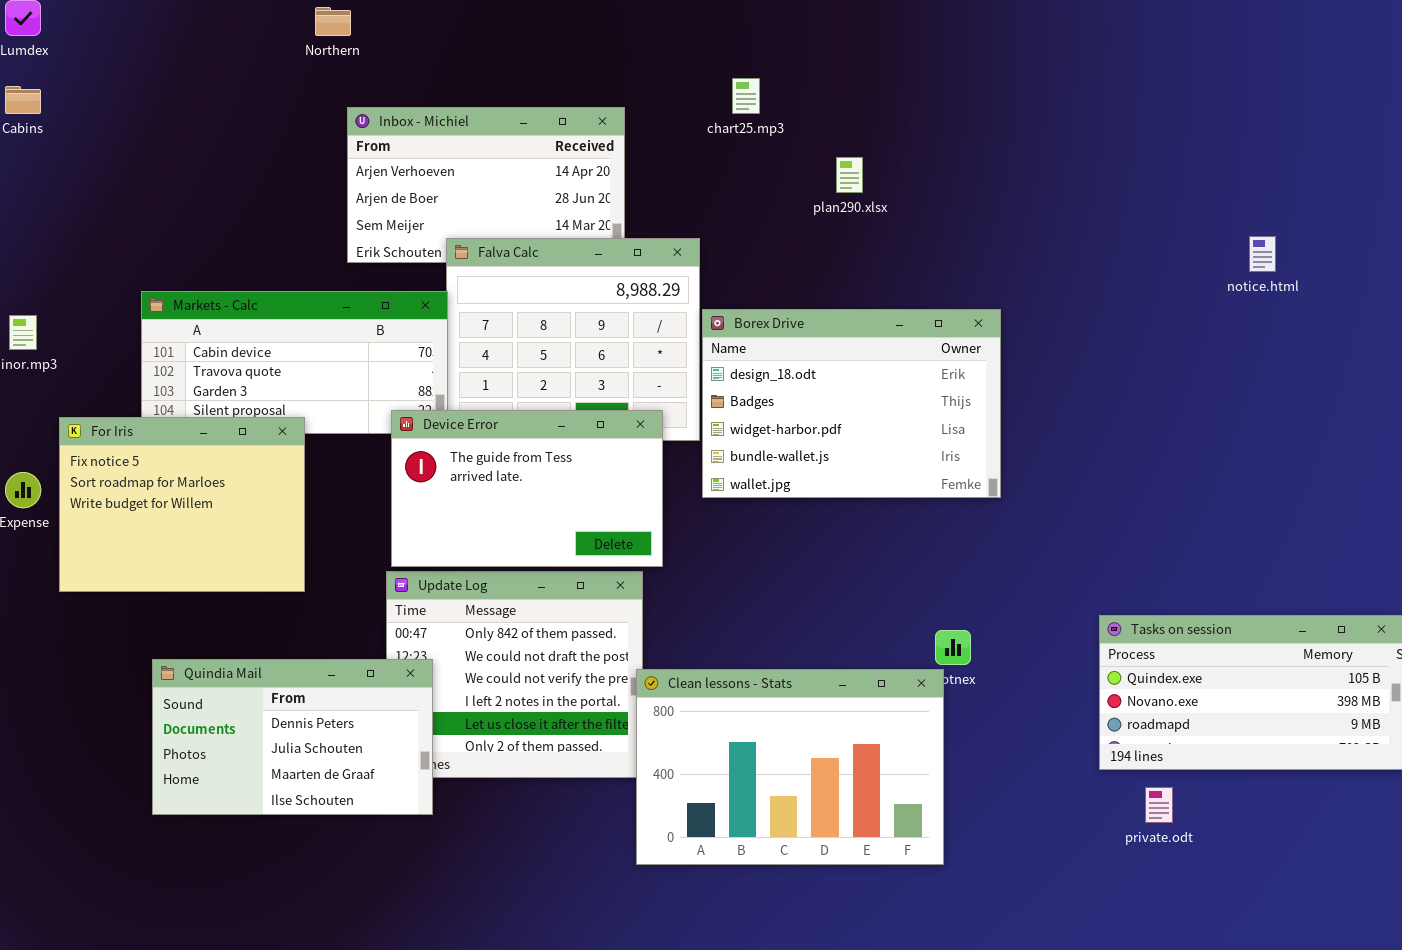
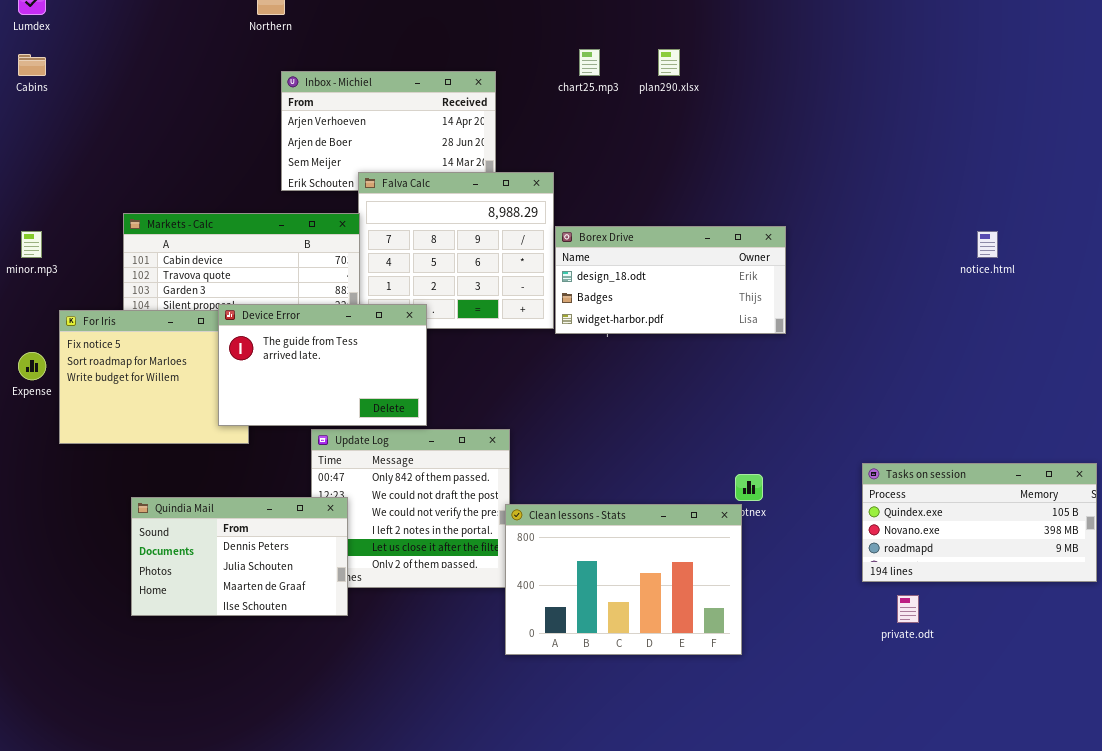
plan290.xlsx: [836,157,863,193] -> [658,49,680,76], moved
notice.html: [1249,236,1276,272] -> [977,231,998,258], moved
Borex Drive: [702,309,1001,498] -> [555,226,786,334], resized
Device Error: [391,410,663,567] -> [218,304,427,426], moved

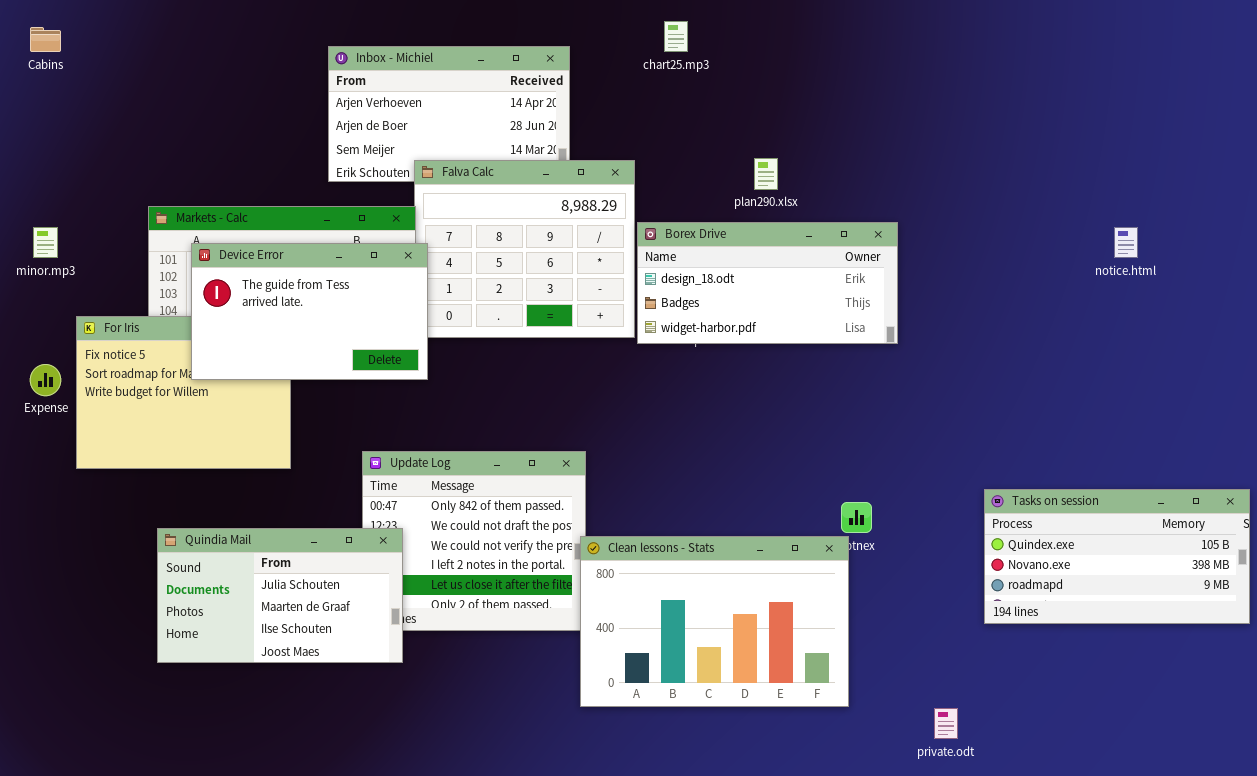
plan290.xlsx: [658,49,680,76] -> [754,158,778,190], moved
Device Error: [218,304,427,426] -> [191,243,428,380], moved
Quindia Mail: [131,497,348,616] -> [157,528,403,663], scrolled down 1 row
private.odt: [897,595,919,623] -> [934,708,958,739], moved

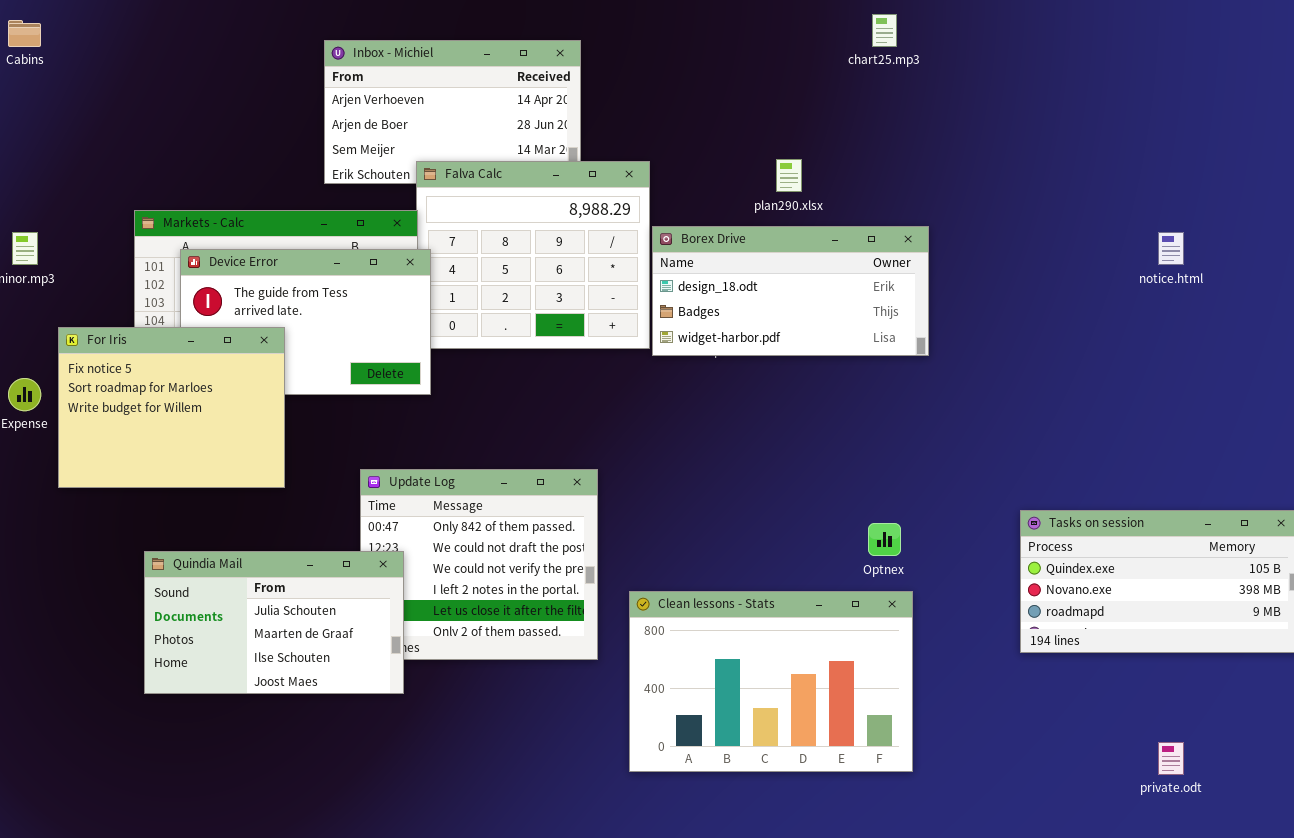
chart25.mp3: [664,21,688,52] -> [872,14,897,47], moved
For Iris: [76,316,291,469] -> [58,327,285,488], raised
Clean lessons - Stats: [580,536,849,707] -> [629,591,913,772], moved
private.odt: [934,708,958,739] -> [1158,742,1184,775], moved

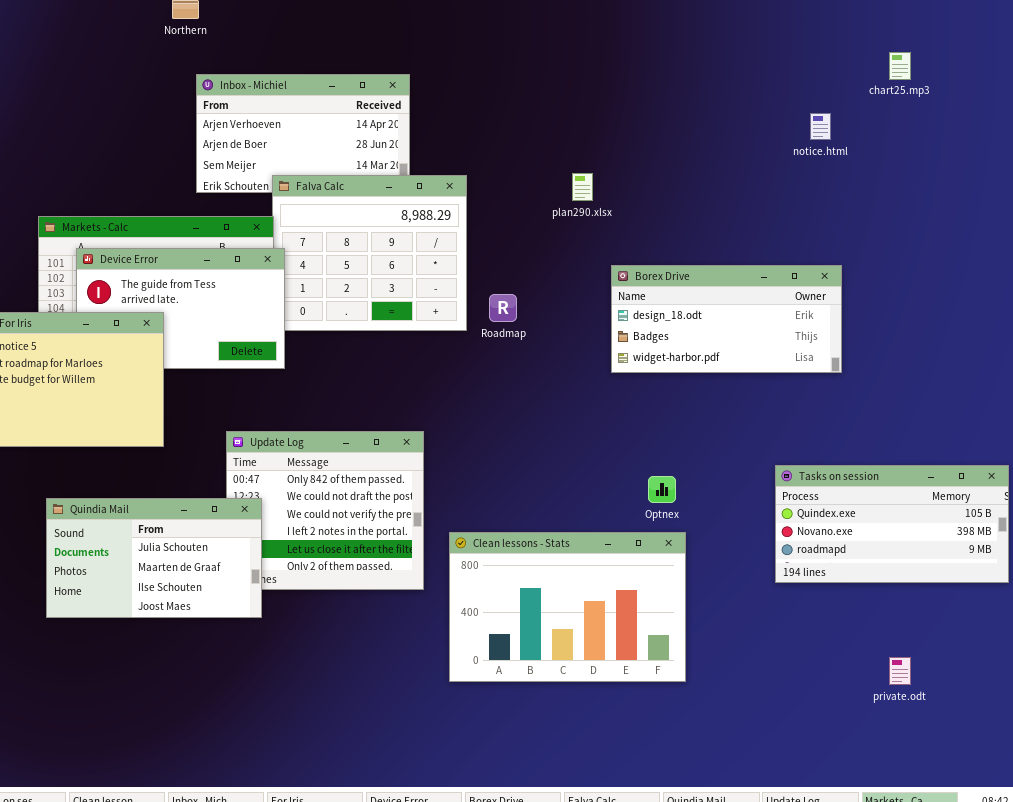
chart25.mp3: [872,14,897,47] -> [889,52,911,80], moved
Borex Drive: [652,226,929,356] -> [611,265,842,373], moved
notice.html: [1158,232,1184,265] -> [810,113,831,140], moved

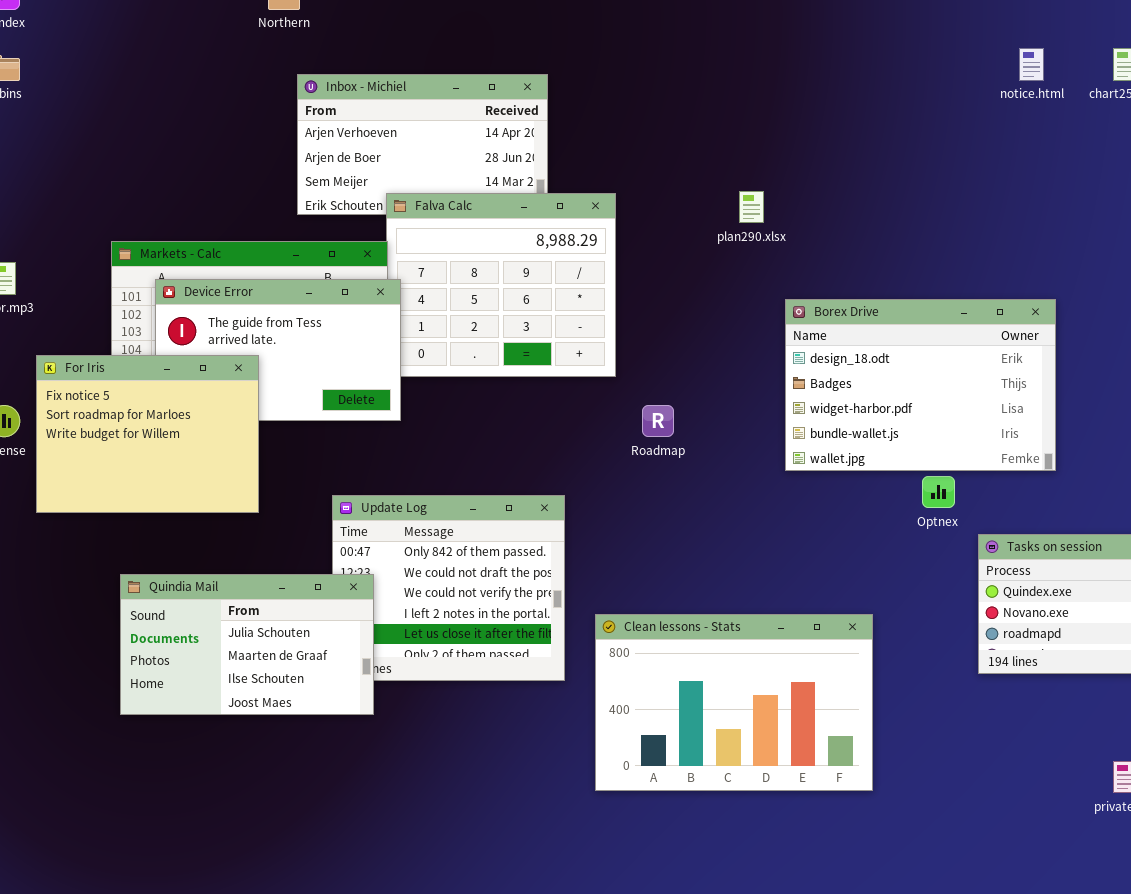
notice.html: [810,113,831,140] -> [1019,48,1044,81], moved
Borex Drive: [611,265,842,373] -> [785,299,1056,471], resized
Roadmap: [489,294,517,322] -> [642,405,674,437], moved
Optnex: [648,476,676,503] -> [922,476,955,508], moved

